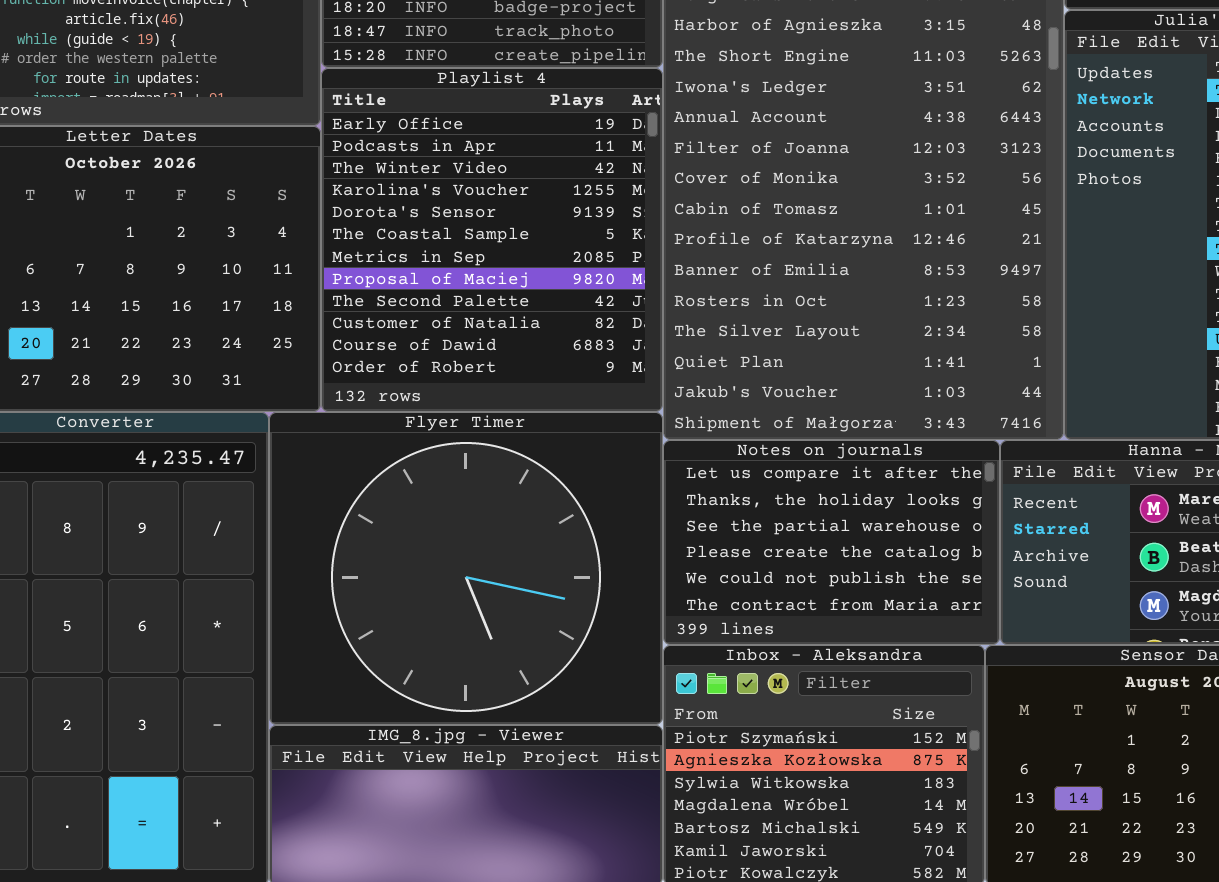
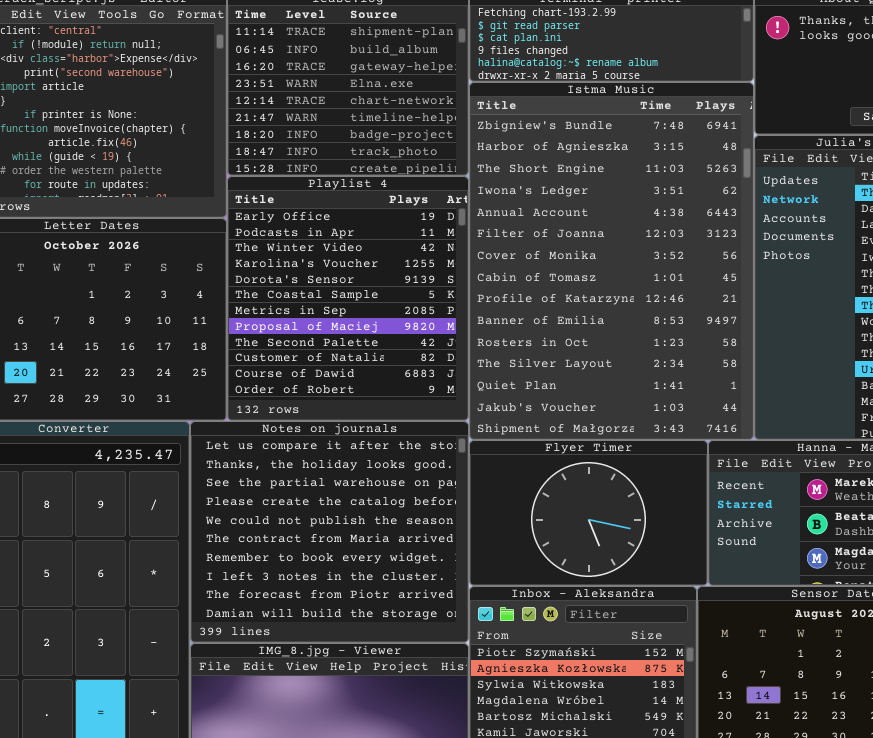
Flyer Timer: [269,412,663,725] -> [469,440,708,586], moved, resized
Notes on journals: [663,440,1000,645] -> [190,421,469,643], moved, resized

